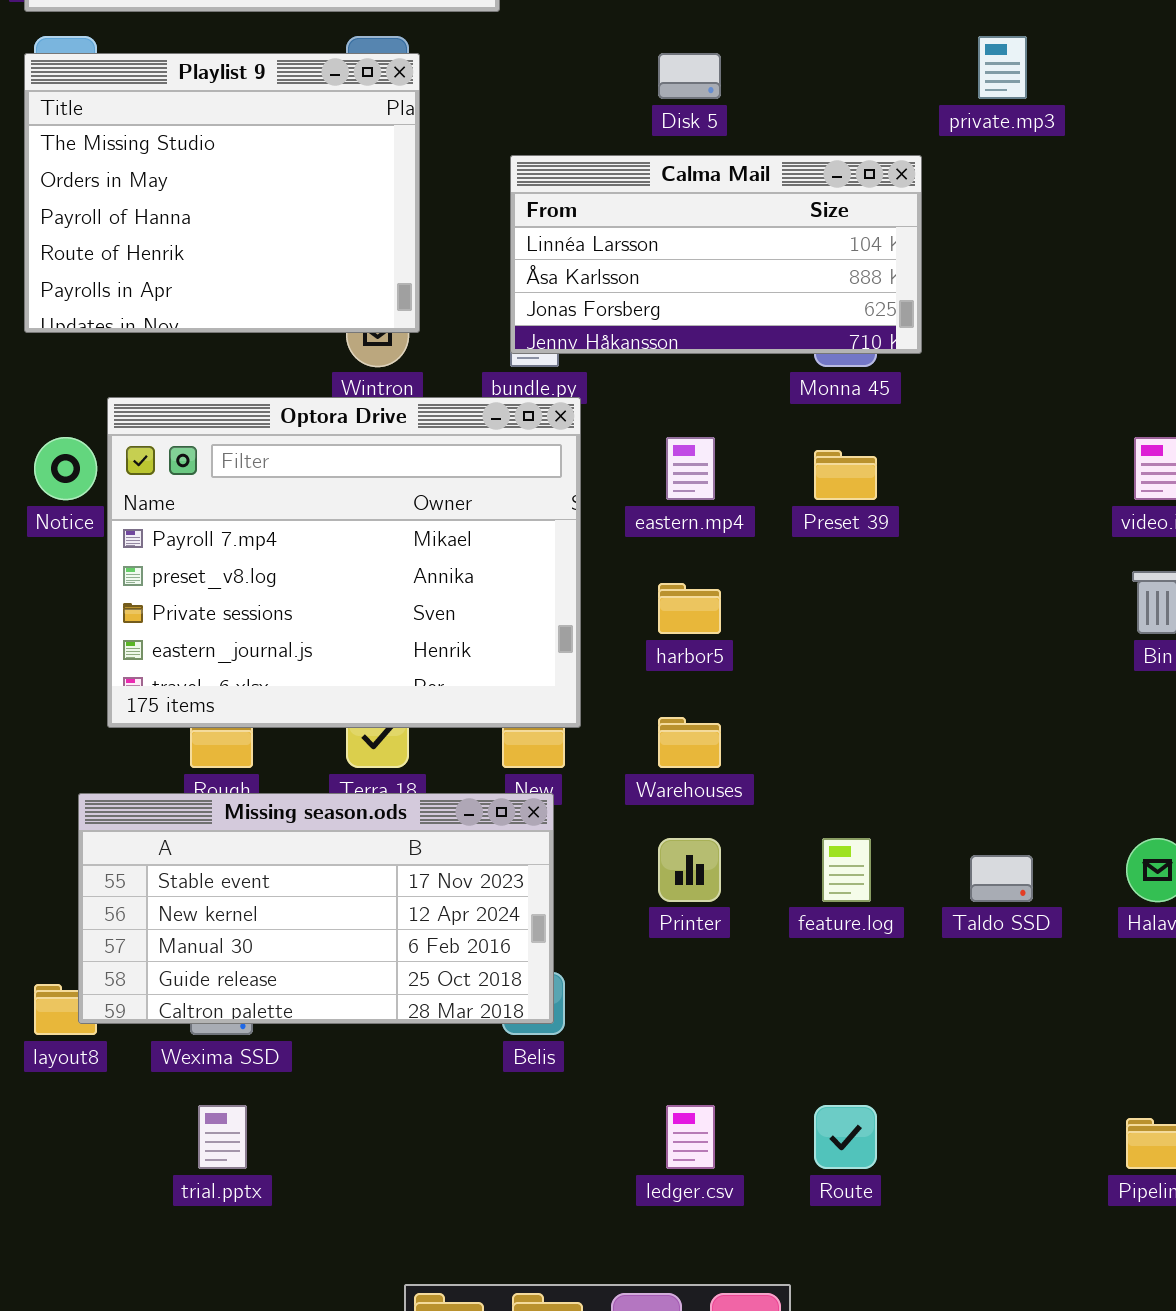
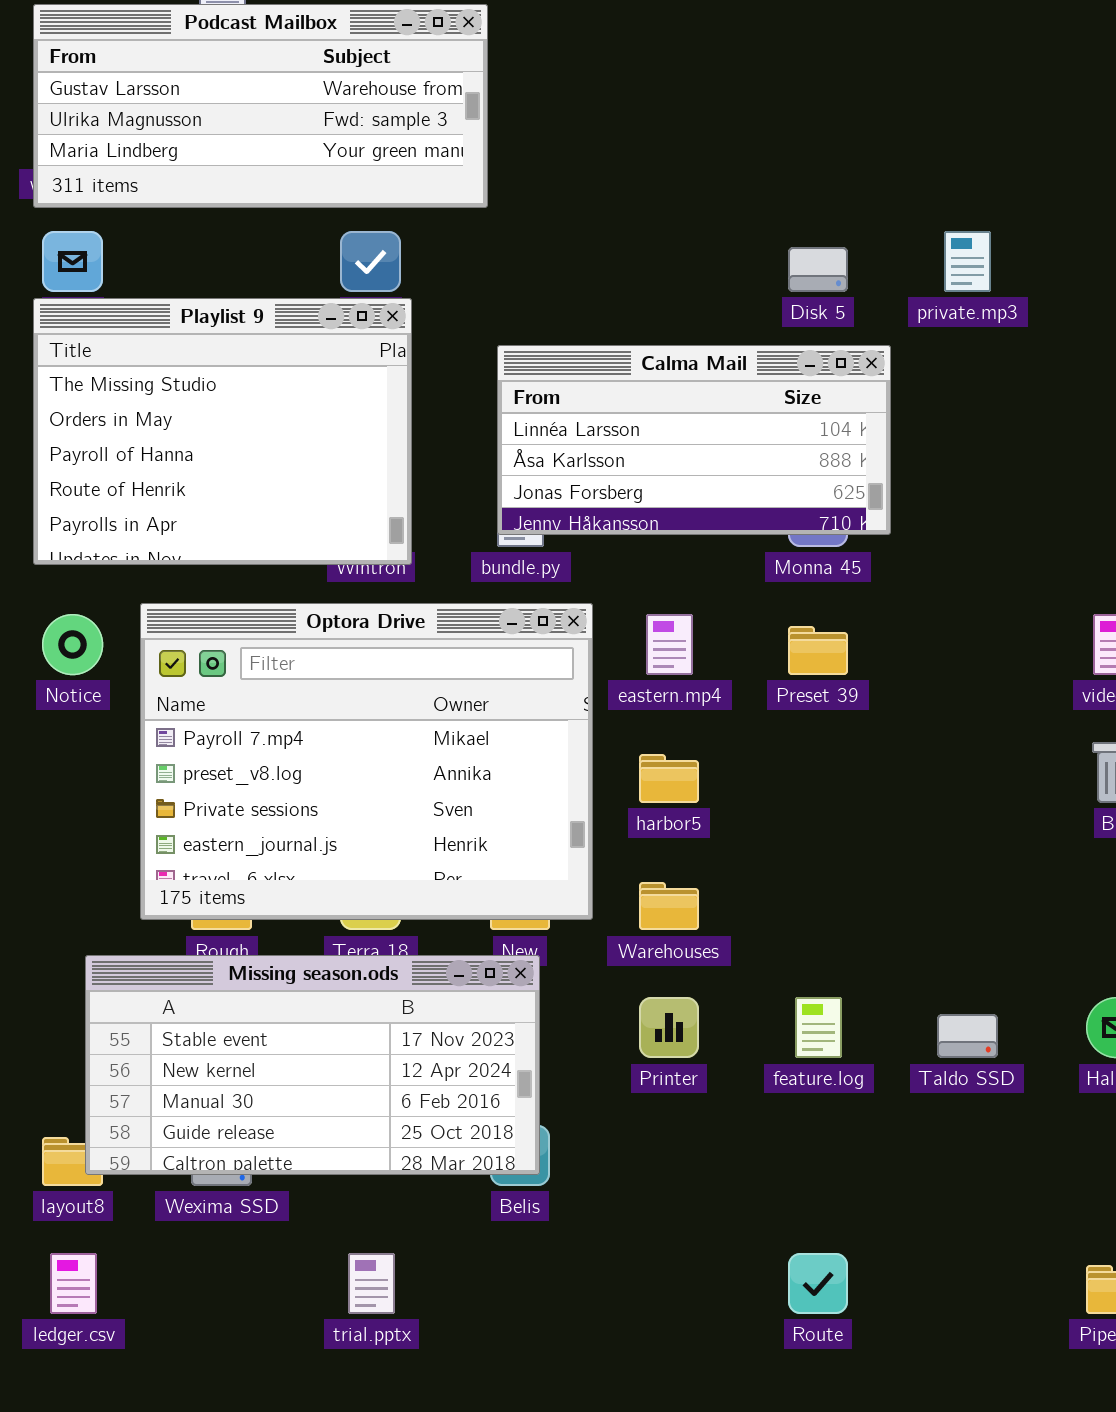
Playlist 9: [24,53,420,333] -> [33,298,412,565], moved
Disk 5: [658,53,721,99] -> [788,247,848,292], moved
Optora Drive: [107,397,581,728] -> [140,603,593,920], moved
trial.pptx: [198,1105,247,1169] -> [348,1253,395,1314], moved
ledger.csv: [666,1105,715,1169] -> [50,1253,97,1314], moved

